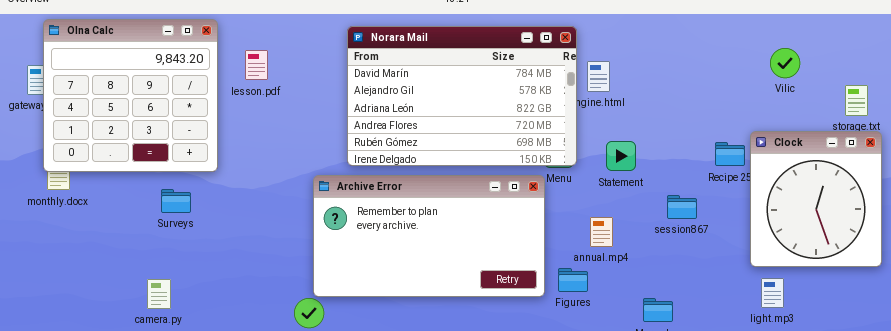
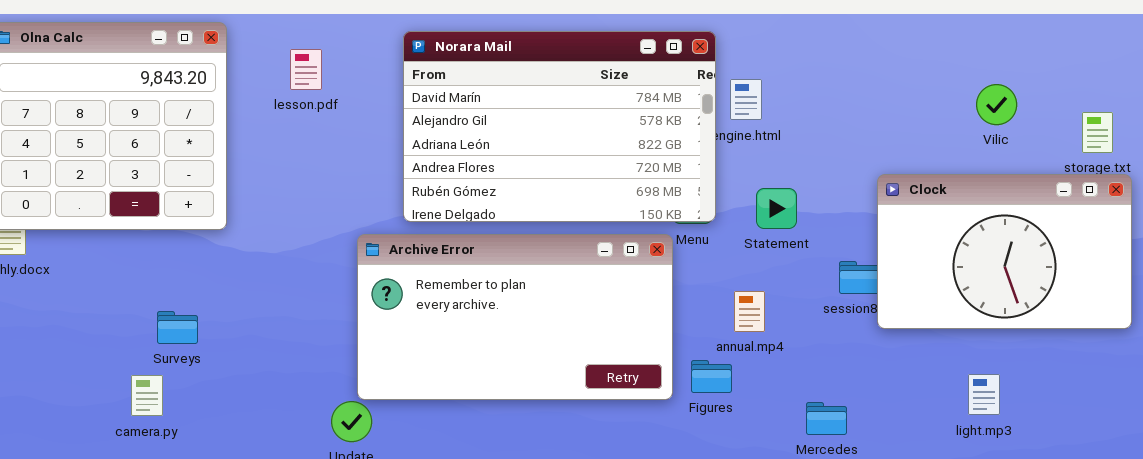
Vilic: [770,48,800,78] -> [976,84,1017,125], moved
lesson.pdf: [245,50,268,80] -> [290,49,322,90], moved
Clock: [750,131,882,267] -> [877,174,1132,329], resized
Surveys: [161,189,191,213] -> [157,311,198,344], moved

